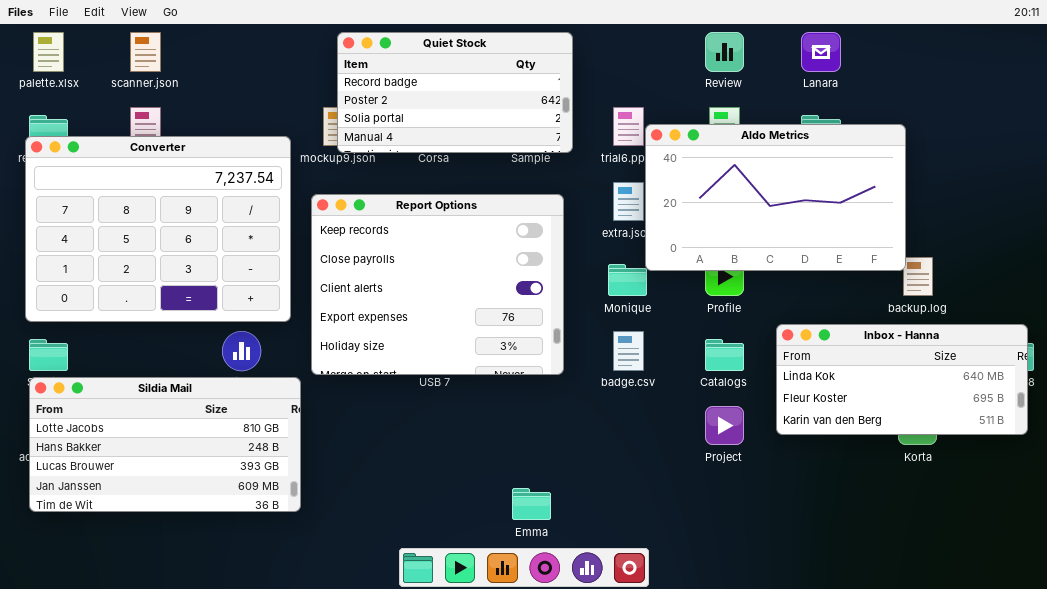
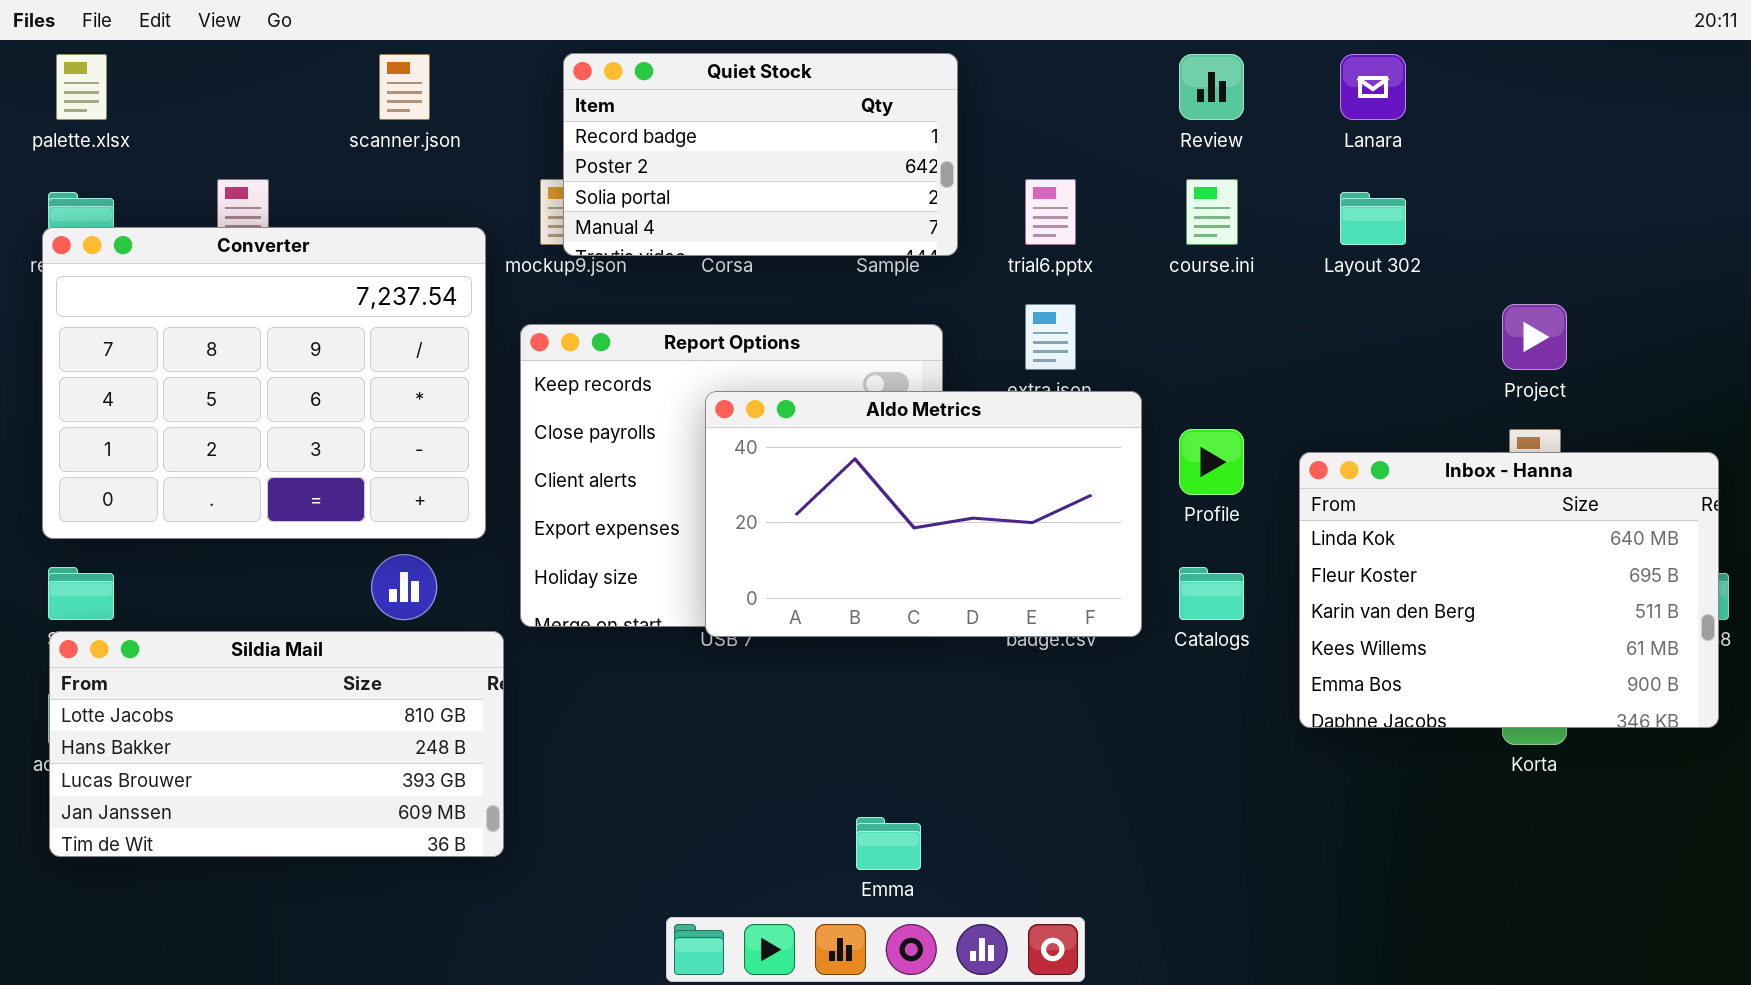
scanner.json: [130,32,161,72] -> [379,54,430,120], moved
Aldo Metrics: [645,124,906,271] -> [705,391,1142,637], moved
Inbox - Hanna: [776,324,1028,435] -> [1299,452,1719,728], resized
Project: [705,406,744,445] -> [1502,304,1567,370], moved

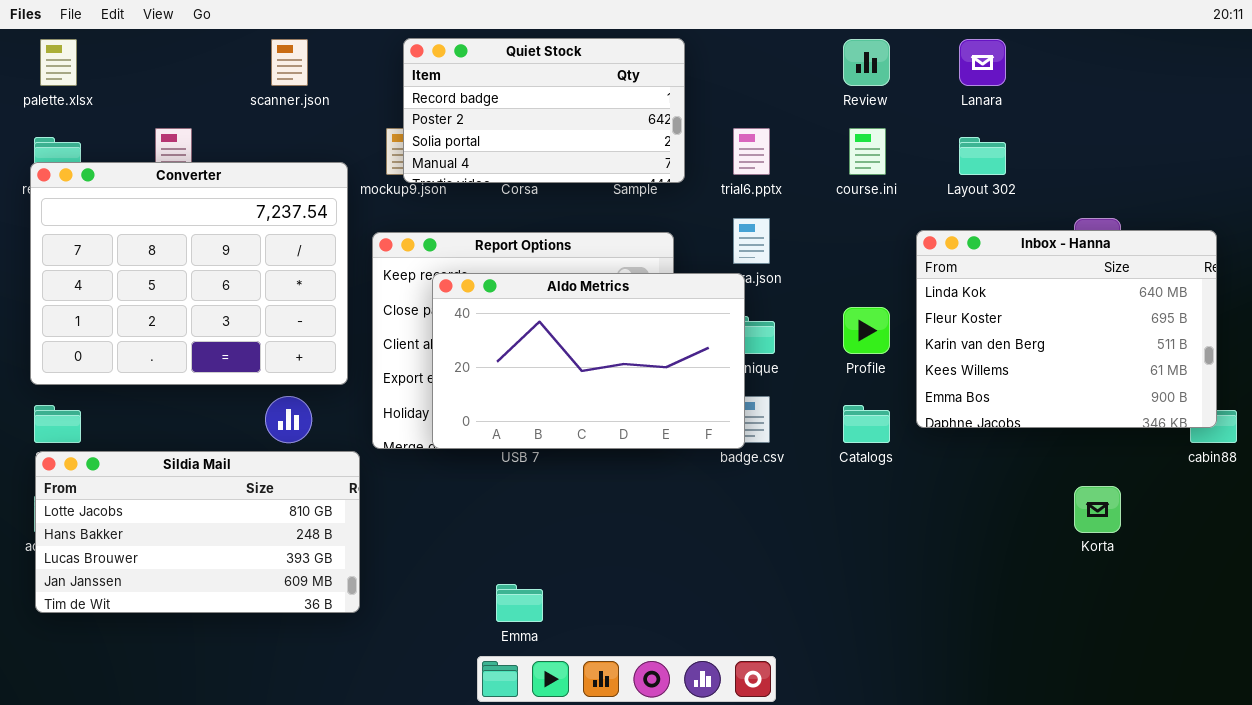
Aldo Metrics: [705,391,1142,637] -> [432,273,745,449], moved
Inbox - Hanna: [1299,452,1719,728] -> [916,230,1217,428], moved
Emma: [856,817,921,870] -> [496,584,543,622], moved

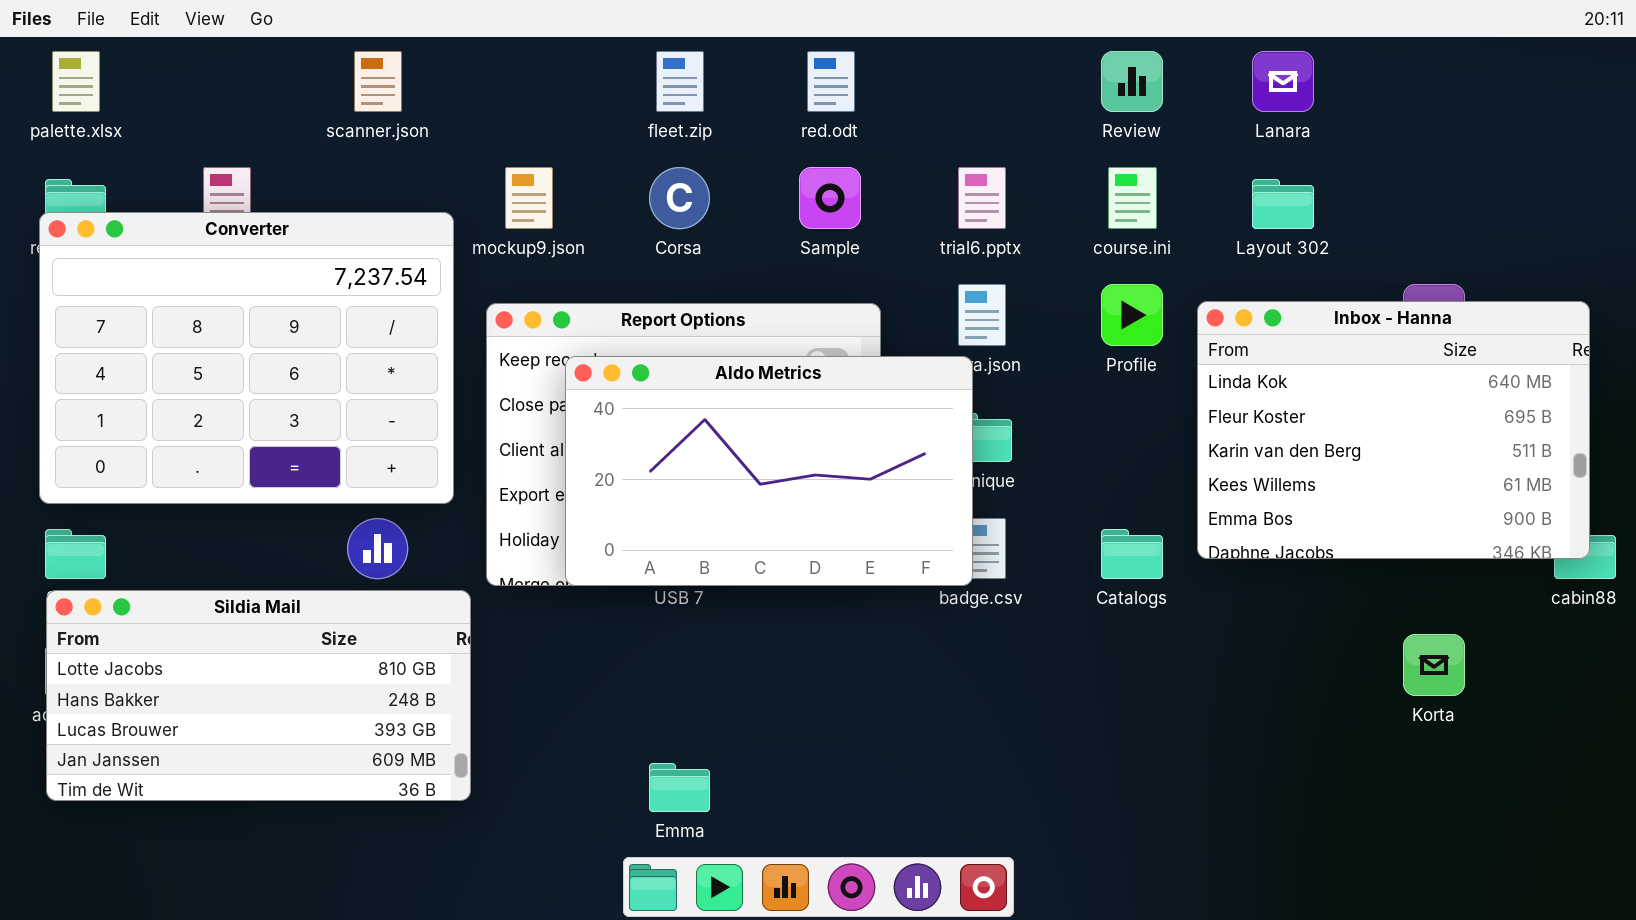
Quiet Stock: [403,38,685,183] -> none, closed
Profile: [843,307,890,354] -> [1101,284,1163,346], moved

